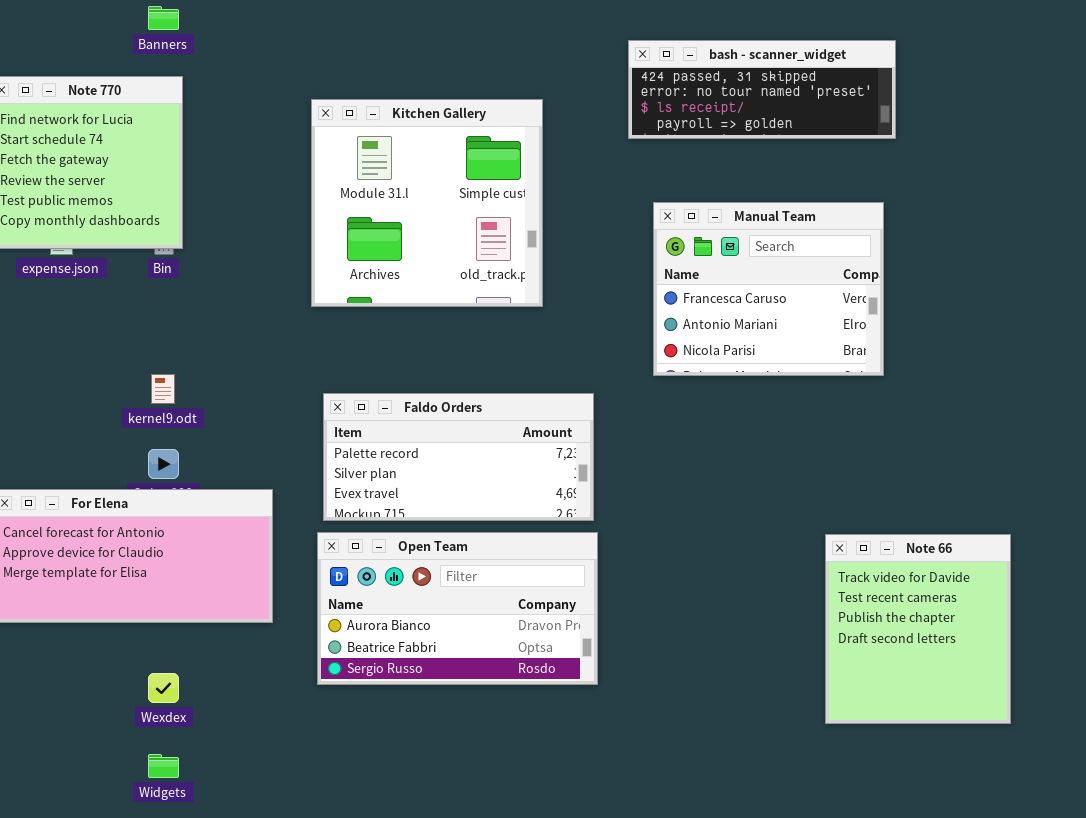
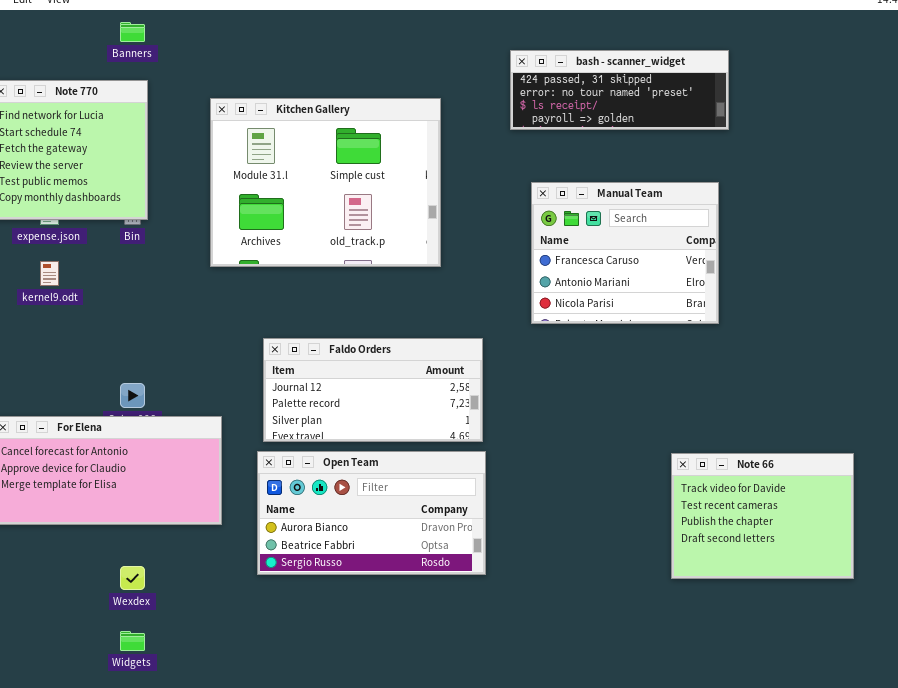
Kitchen Gallery: [311,99,543,307] -> [210,98,441,267], resized
kernel9.odt: [151,374,175,404] -> [40,261,59,286], moved
Faldo Orders: [323,393,594,521] -> [263,338,483,442], scrolled up 1 row
Note 66: [825,534,1011,724] -> [671,453,854,579], resized

